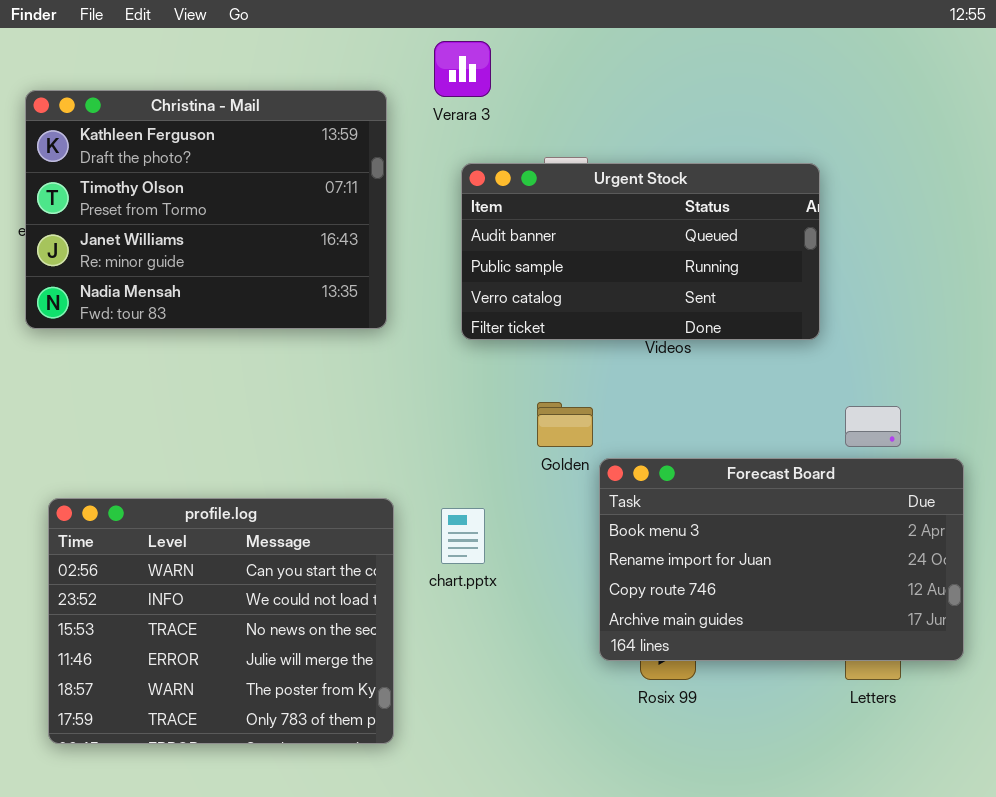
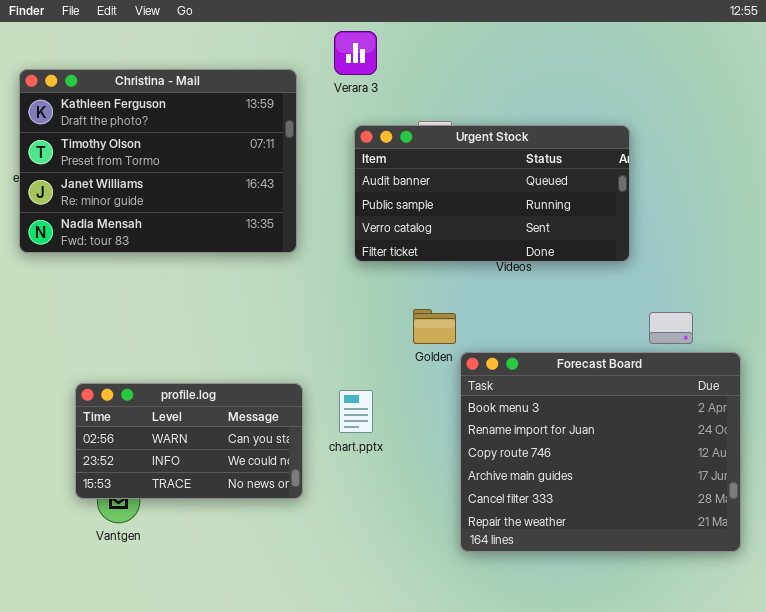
Forecast Board: [599,458,964,661] -> [460,352,741,552], resized
profile.log: [48,498,394,744] -> [75,383,303,499], resized

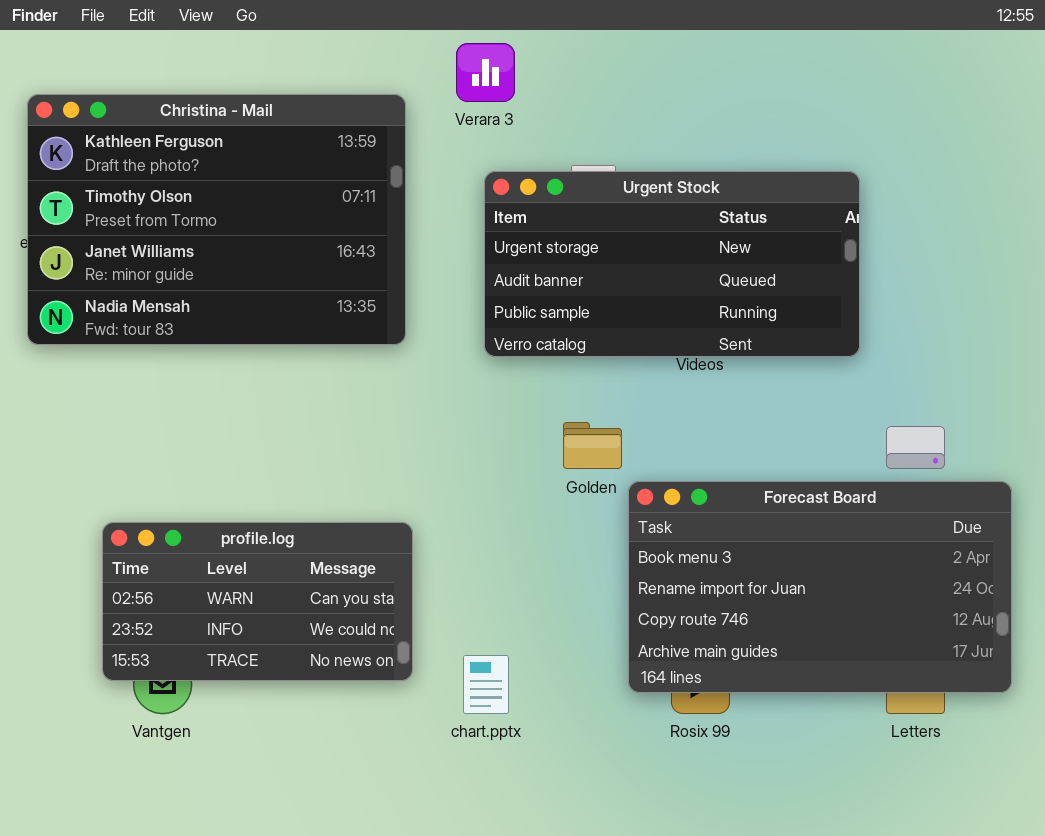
Urgent Stock: [354,125,630,262] -> [484,171,860,357], scrolled up 1 row
Forecast Board: [460,352,741,552] -> [628,481,1012,693], resized
chart.pptx: [339,390,373,433] -> [463,655,509,714], moved

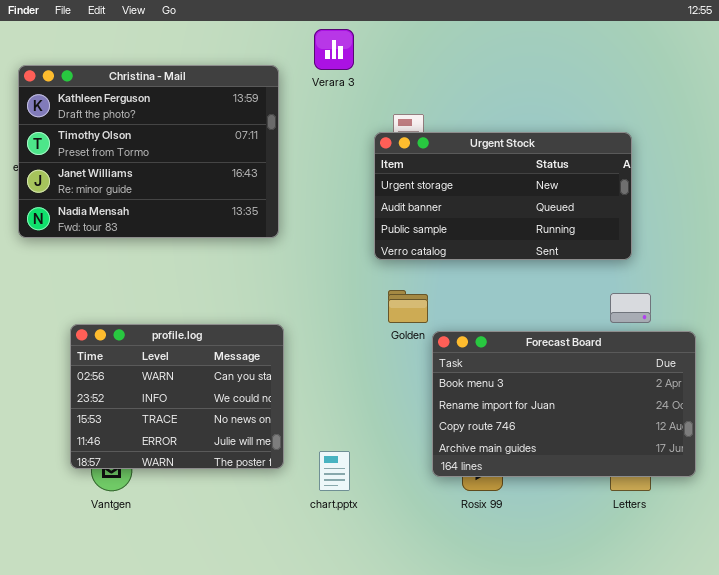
Urgent Stock: [484,171,860,357] -> [374,132,632,260], moved
profile.log: [102,522,413,681] -> [70,324,284,469], resized

